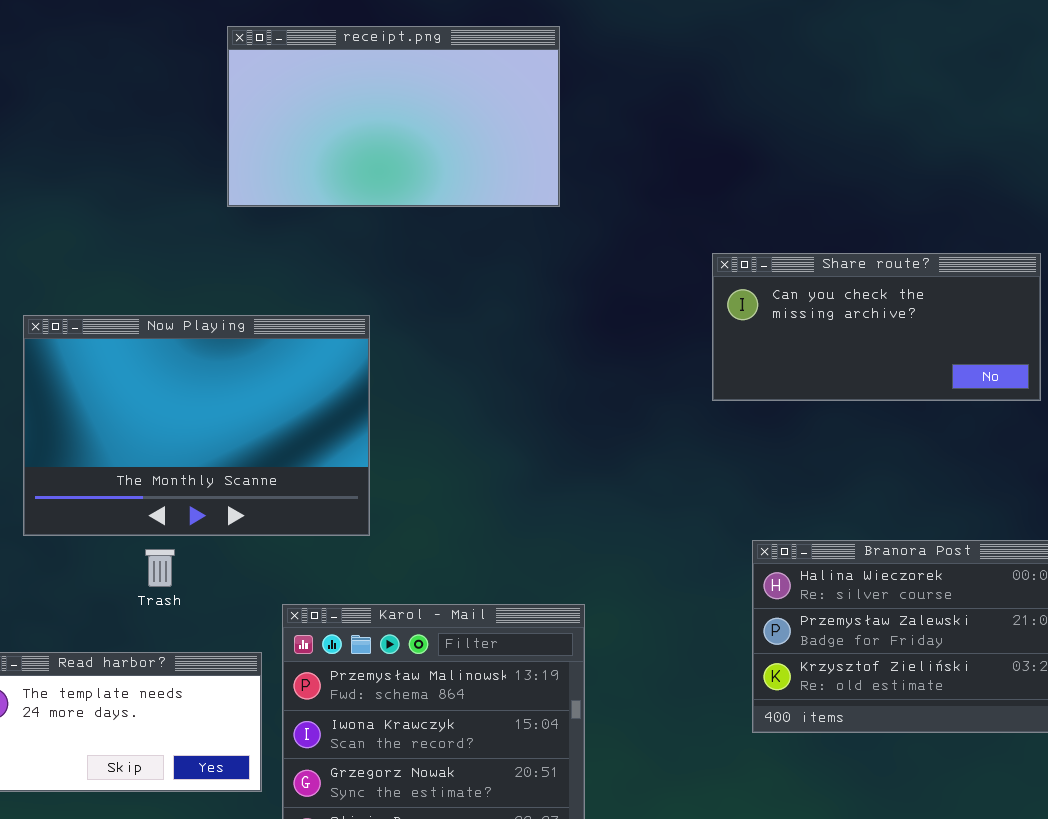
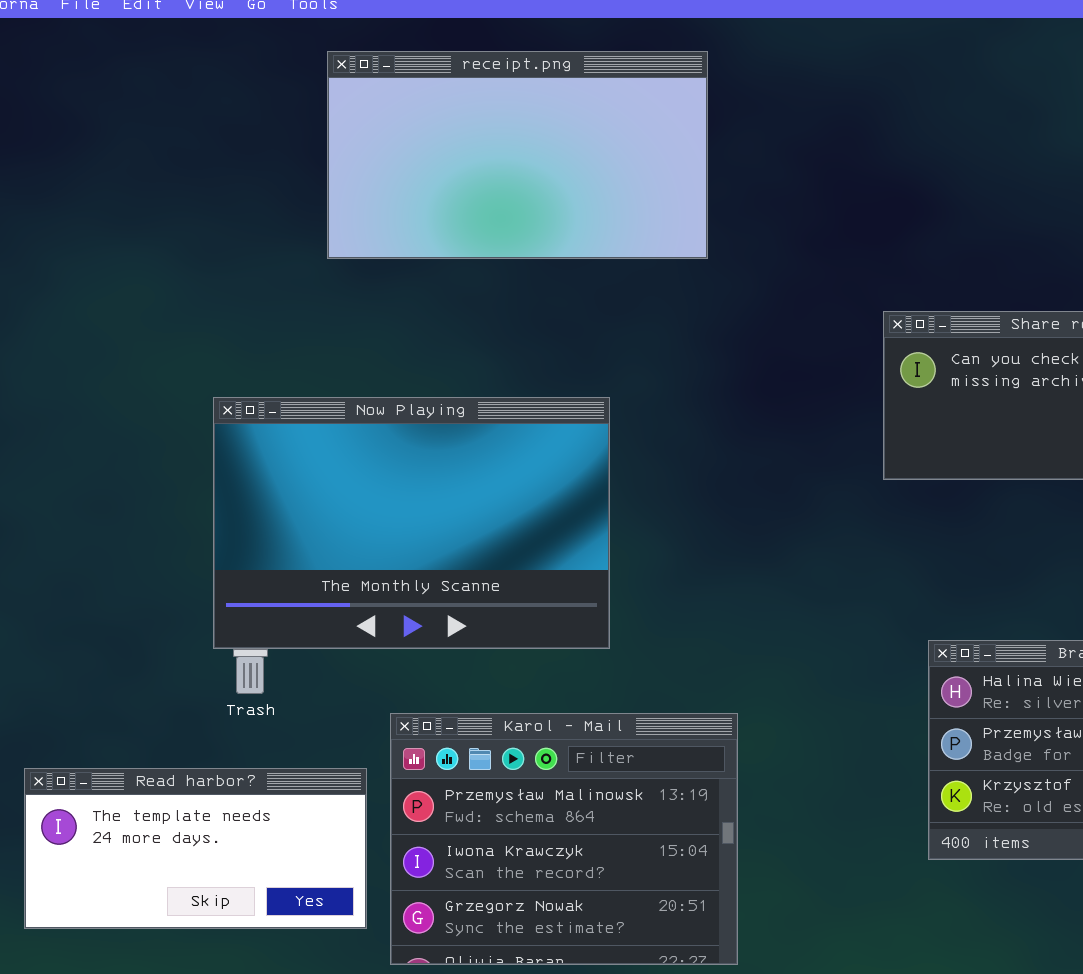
Now Playing: [23,315,370,536] -> [213,397,610,649], moved

